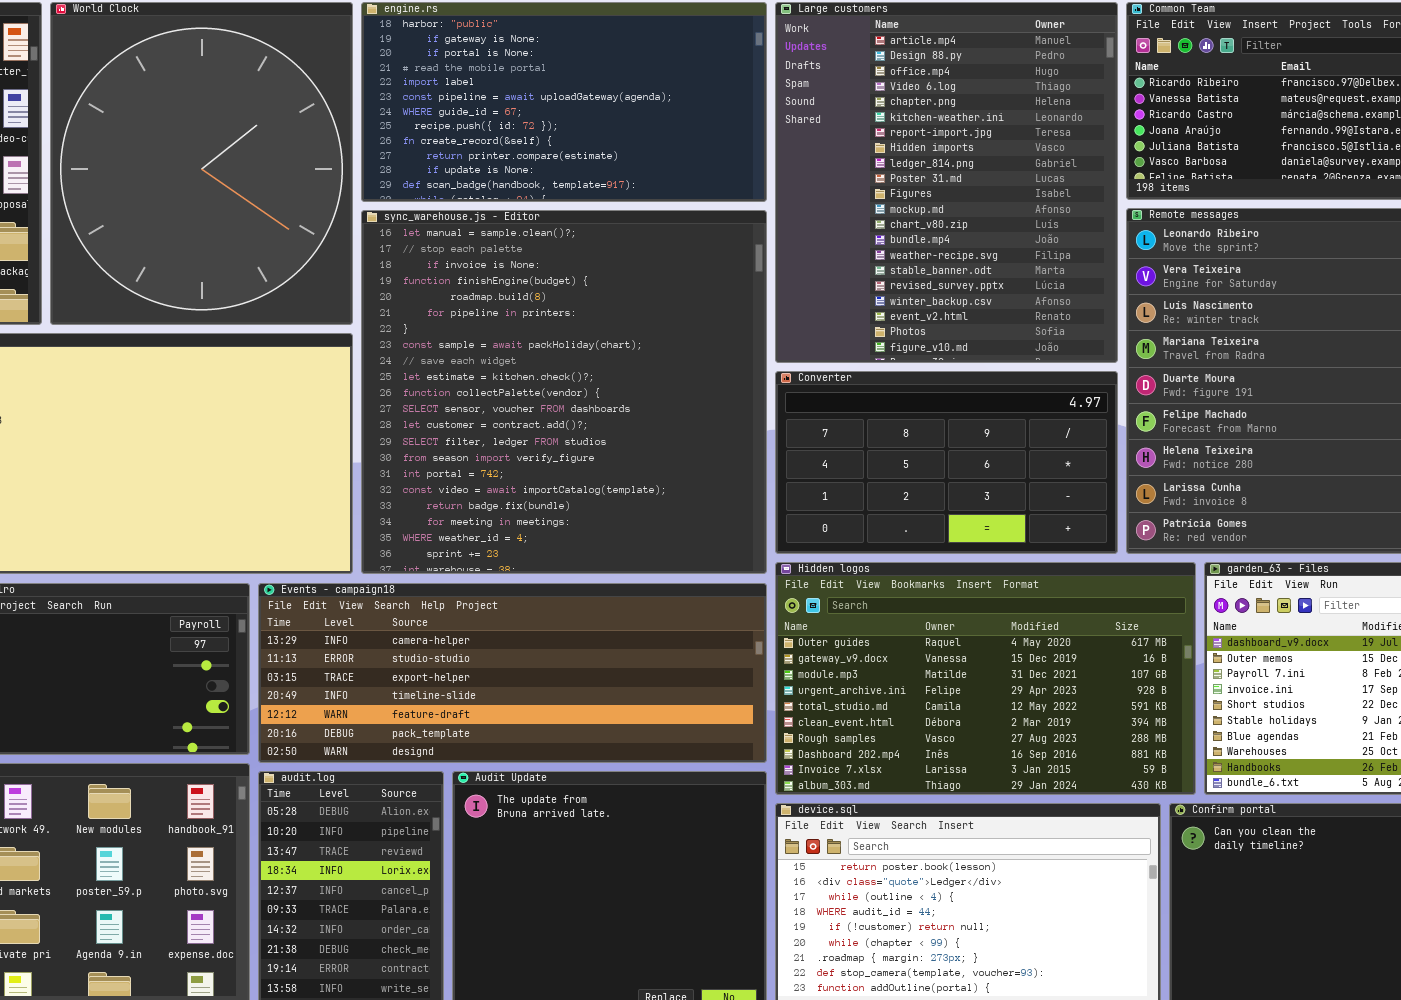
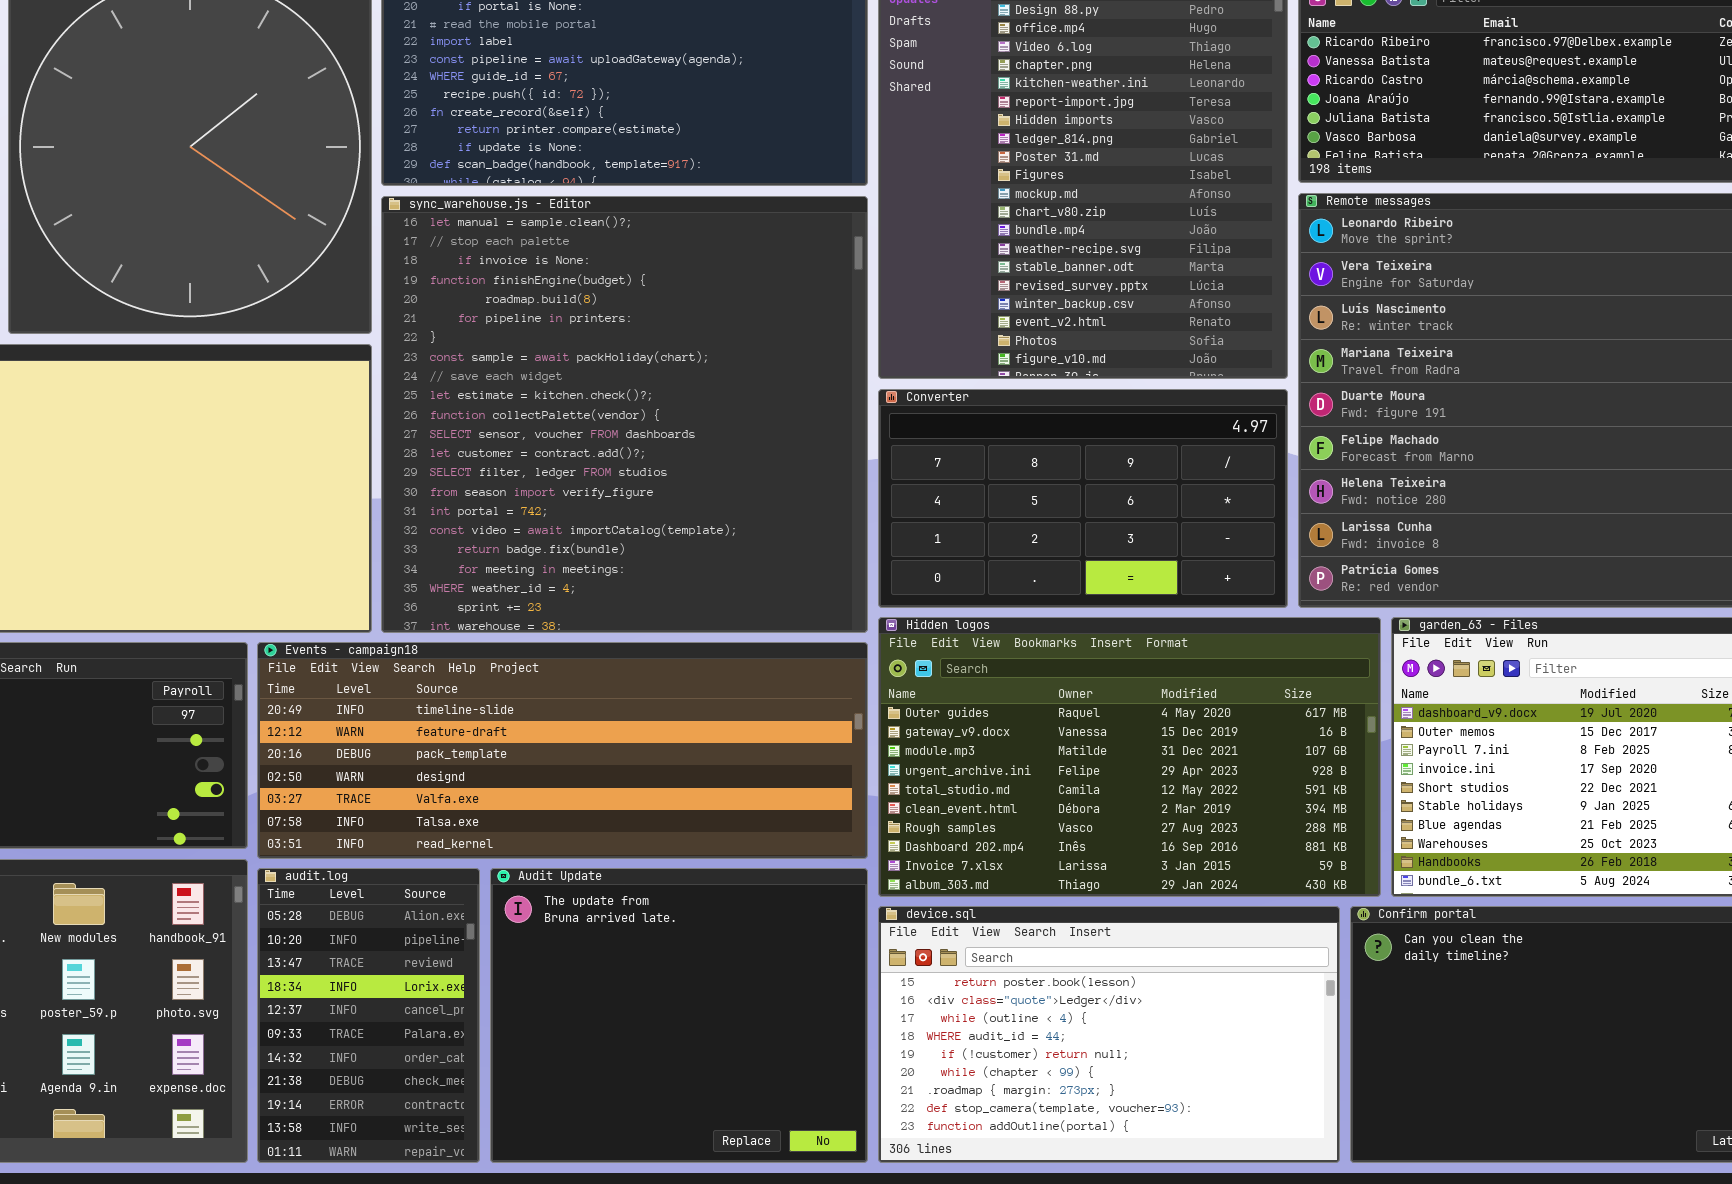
Events - campaign18: [258,583,767,763] -> [257,642,868,859], scrolled down 3 rows

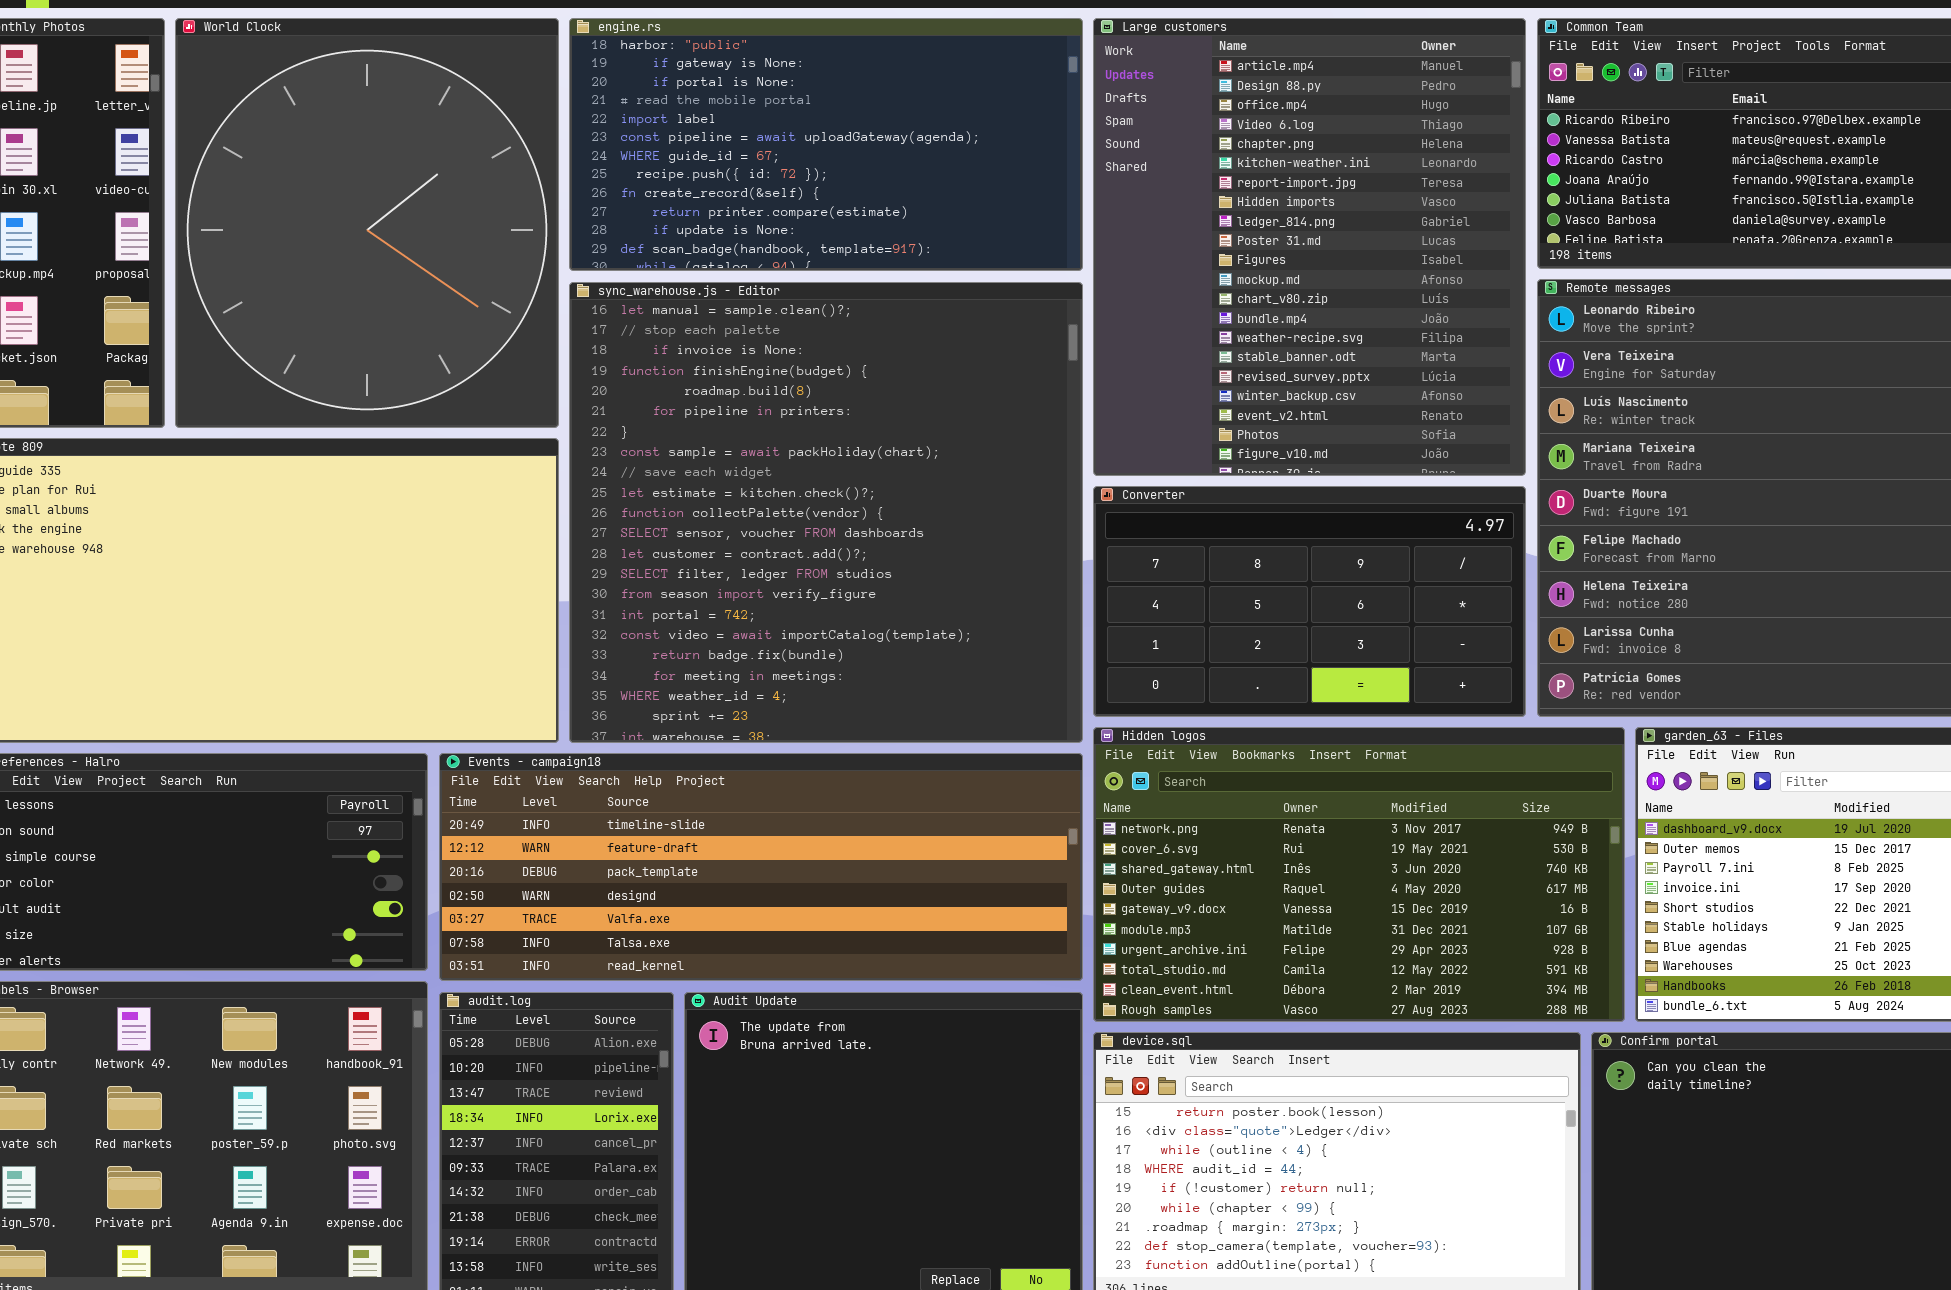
Hidden logos: [878,617,1381,897] -> [1093,727,1625,1022], scrolled up 3 rows

